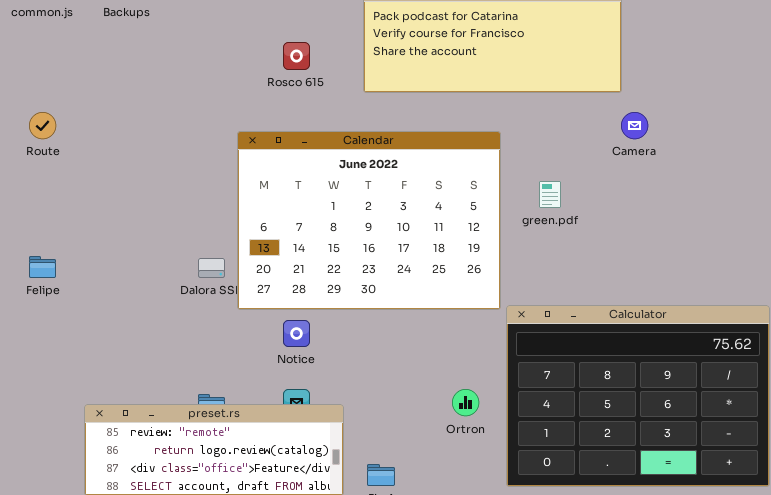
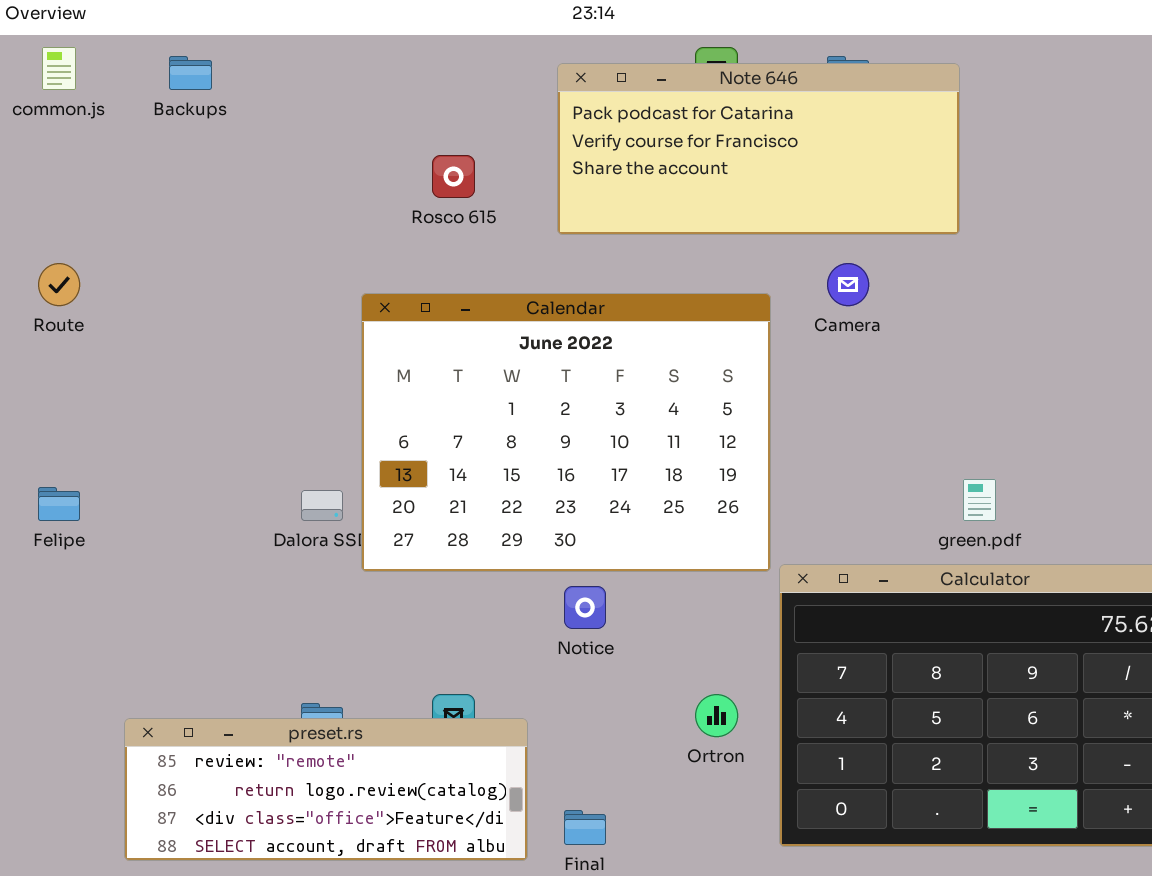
Camera: [621,112,648,139] -> [827,263,869,306], moved
green.pdf: [539,181,561,208] -> [963,479,996,521], moved
Notice: [283,320,310,347] -> [564,586,606,629], moved

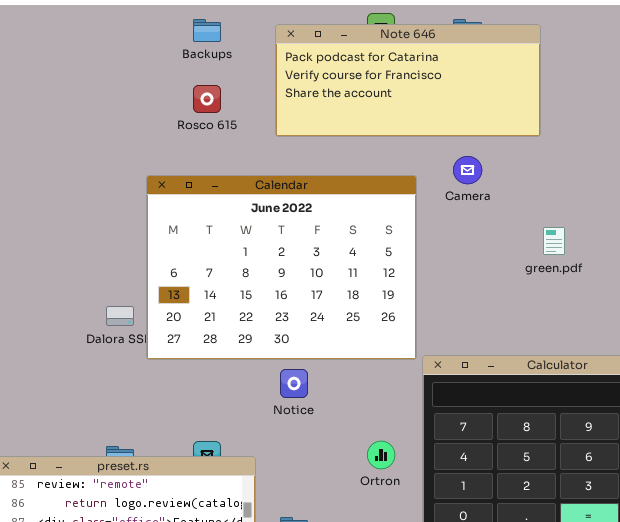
Backups: [169,56,212,90] -> [193,19,221,42], moved
green.pdf: [963,479,996,521] -> [543,227,565,255], moved

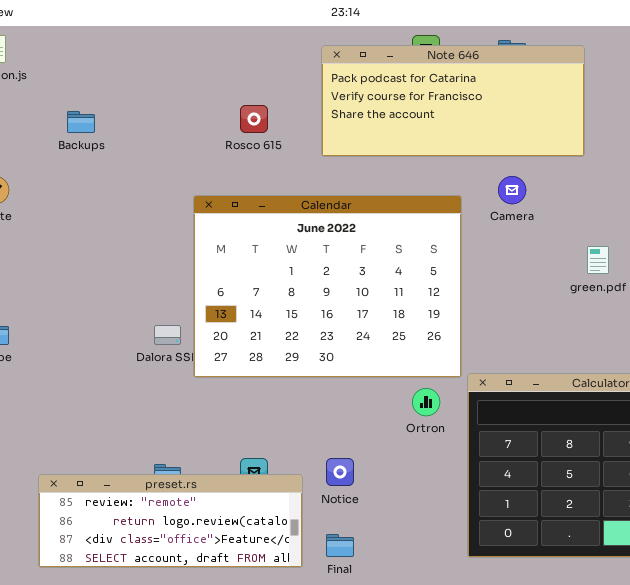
Backups: [193,19,221,42] -> [67,111,95,133], moved
Notice: [280,369,308,398] -> [326,458,354,486], moved
Ortron: [367,441,395,469] -> [412,388,440,416], moved

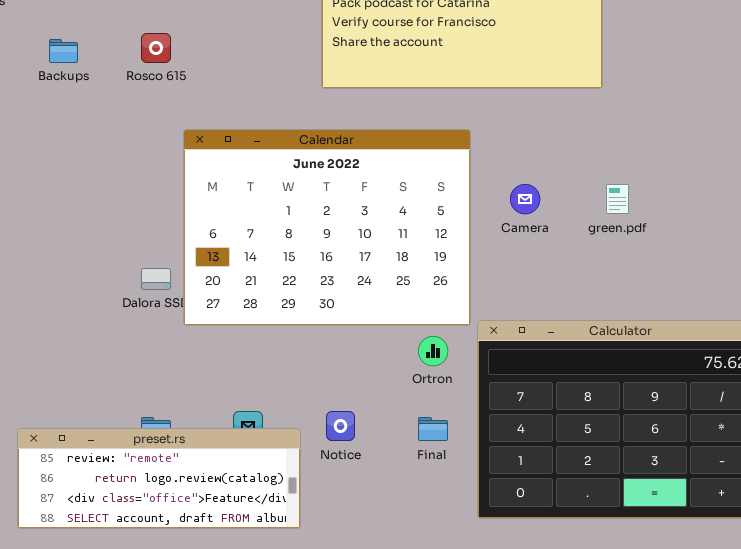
Rosco 615: [240,105,268,133] -> [141,33,171,63], moved
Camera: [498,176,526,204] -> [510,184,540,214], moved
Final: [326,534,354,557] -> [418,417,448,441], moved

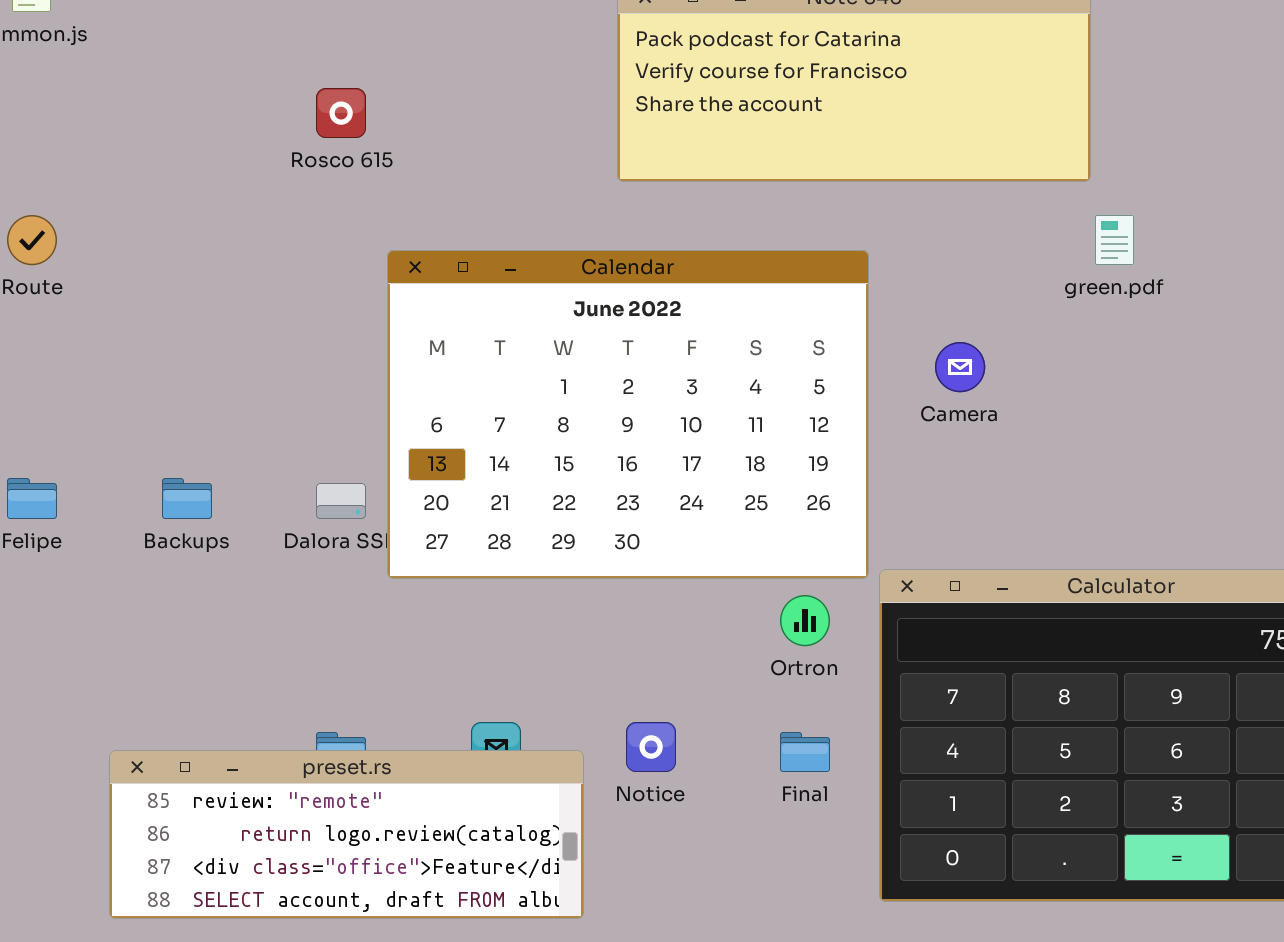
Backups: [49,39,78,63] -> [162,478,212,519], moved
green.pdf: [606,184,629,214] -> [1095,215,1134,265], moved

